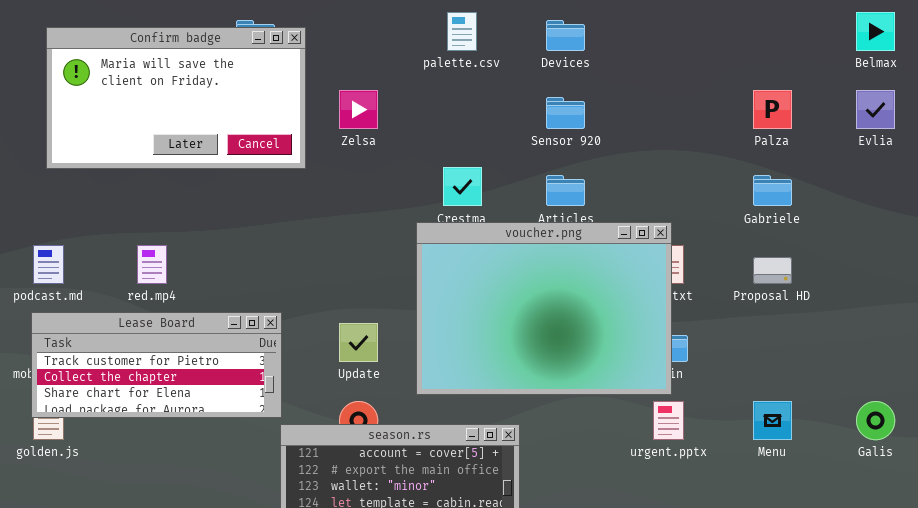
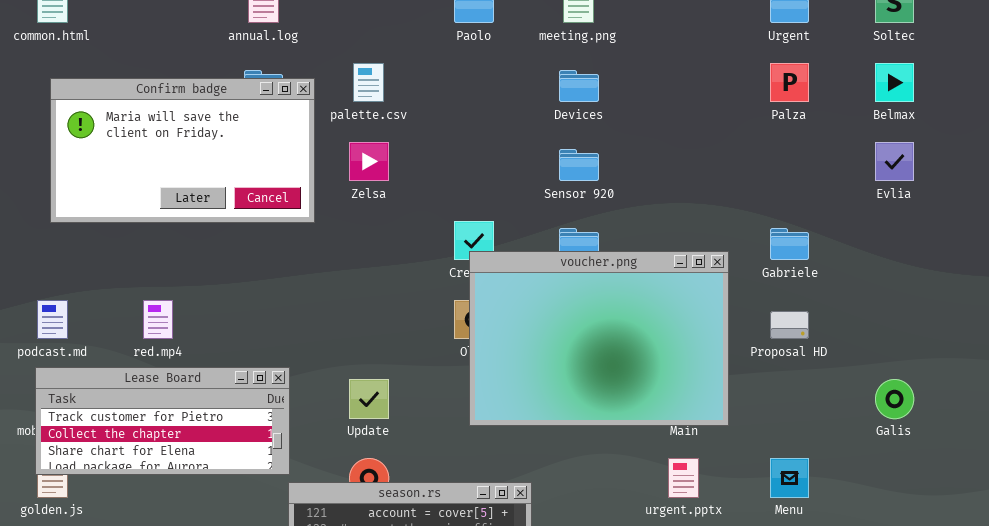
palette.csv: [447,12,477,51] -> [353,63,384,102], moved
Palza: [753,90,792,129] -> [770,63,809,102], moved
voucher.png: [416,222,672,395] -> [469,251,729,426], moved
Galis: [856,401,895,440] -> [875,379,914,419], moved

